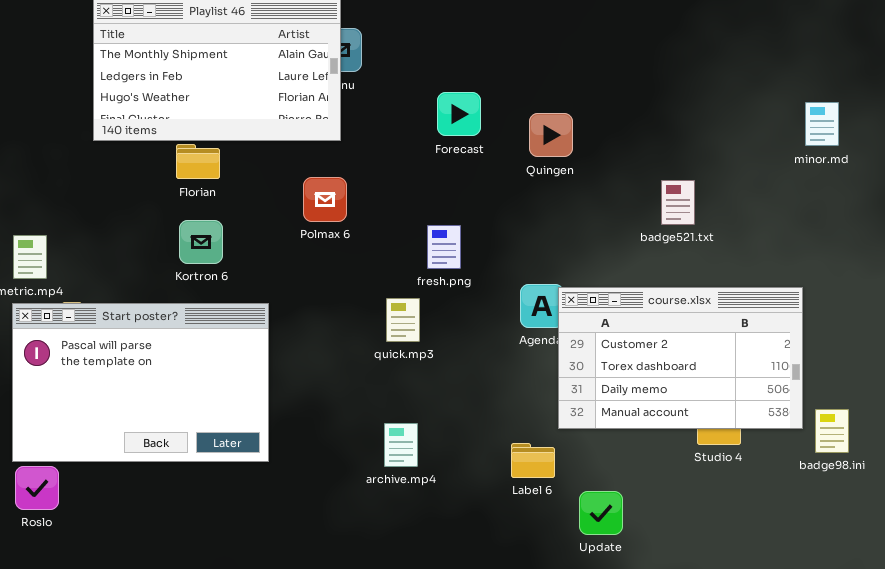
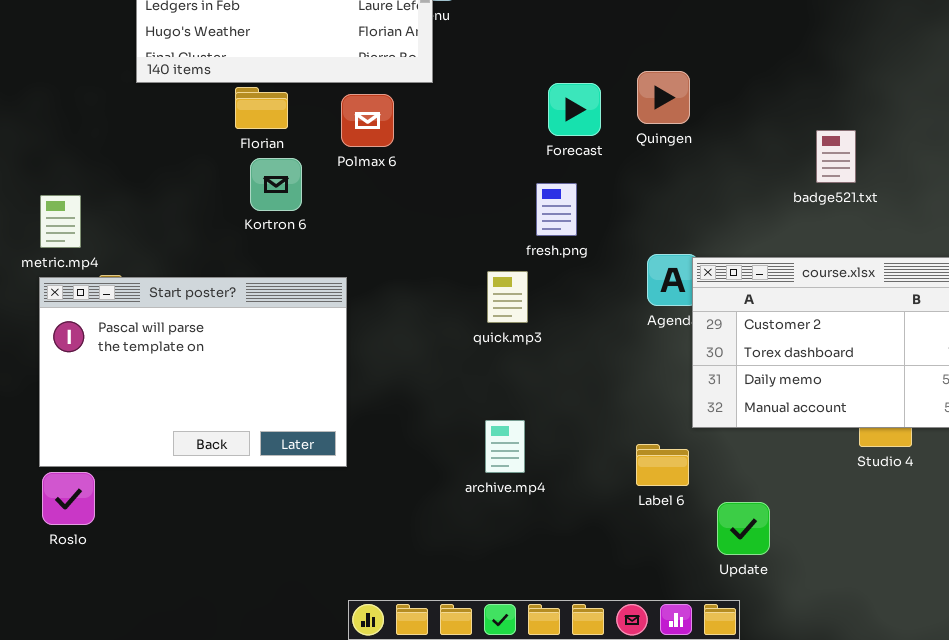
Forecast: [437,92,481,136] -> [548,83,601,136], moved
Quingen: [529,113,573,157] -> [637,71,690,124], moved
Polmax 6: [303,177,347,222] -> [341,94,394,147], moved
Kortron 6: [179,220,223,264] -> [250,158,302,211], moved

